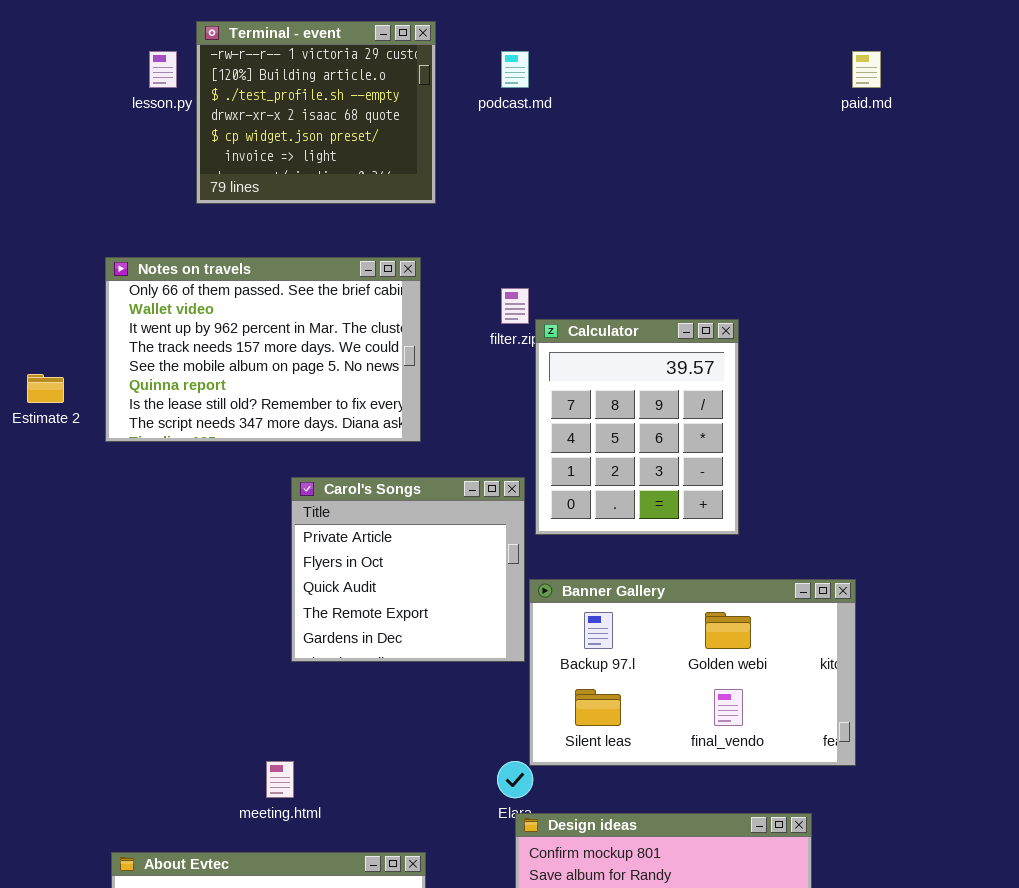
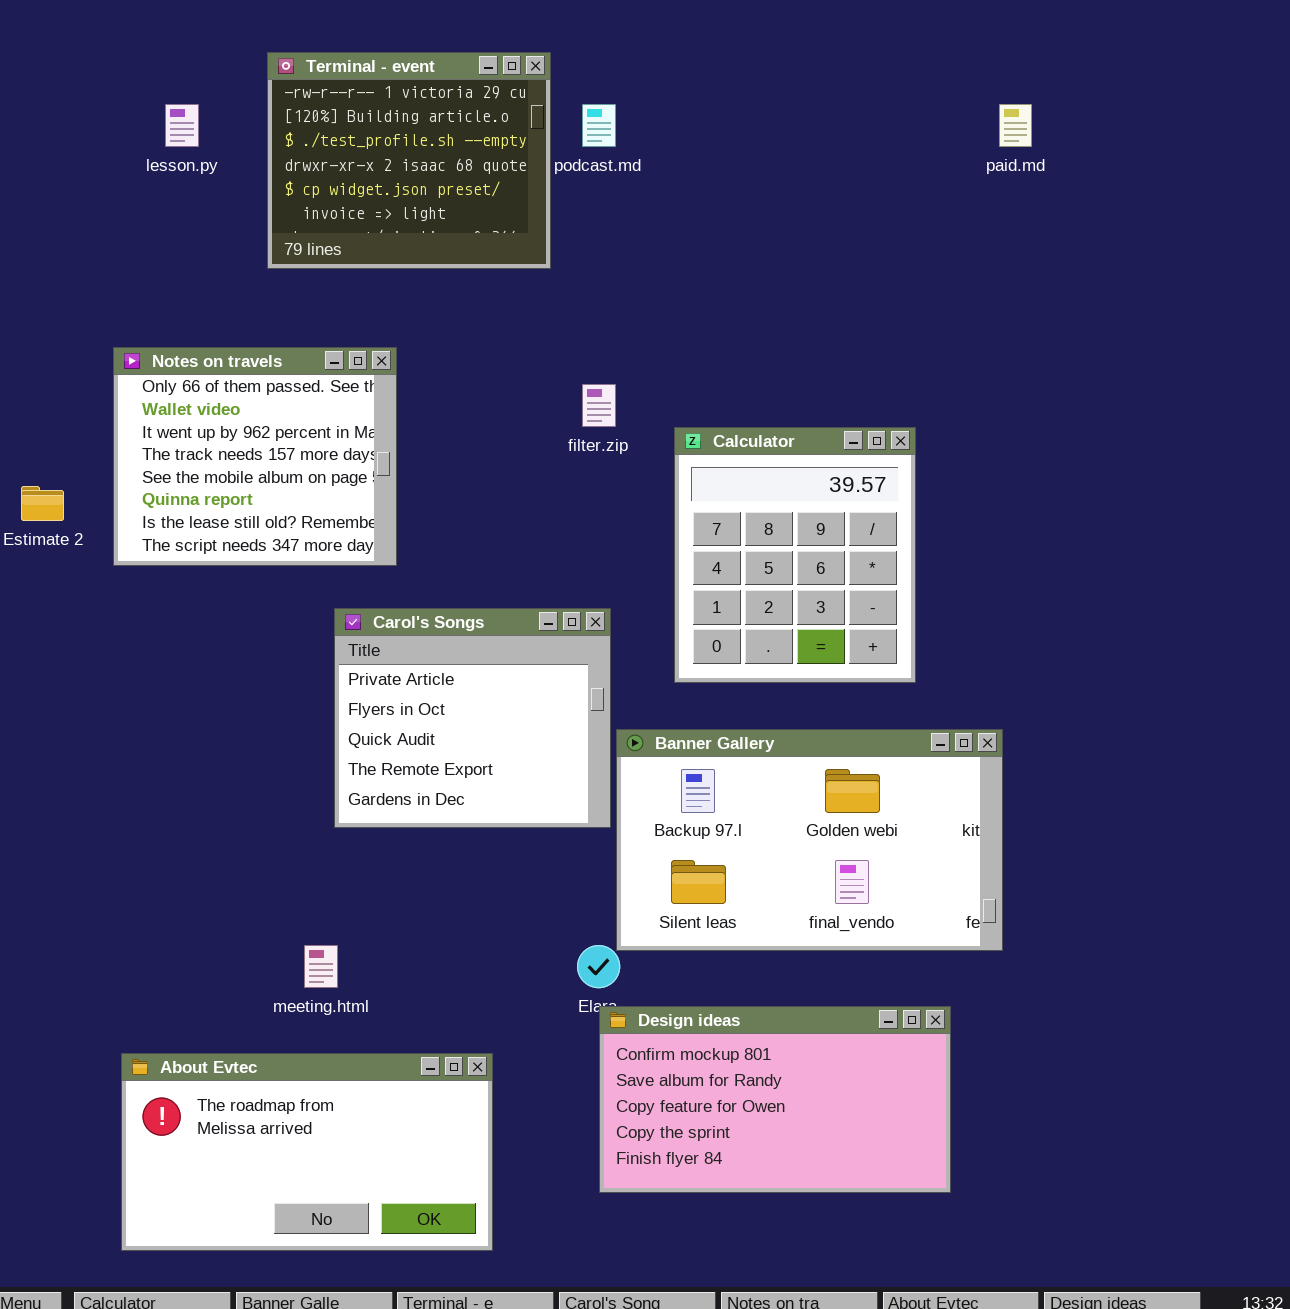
Terminal - event: [196,21,436,204] -> [267,52,551,269], moved
Notes on travels: [105,257,421,442] -> [113,347,397,566], resized
Calculator: [535,319,739,535] -> [674,427,916,683], moved

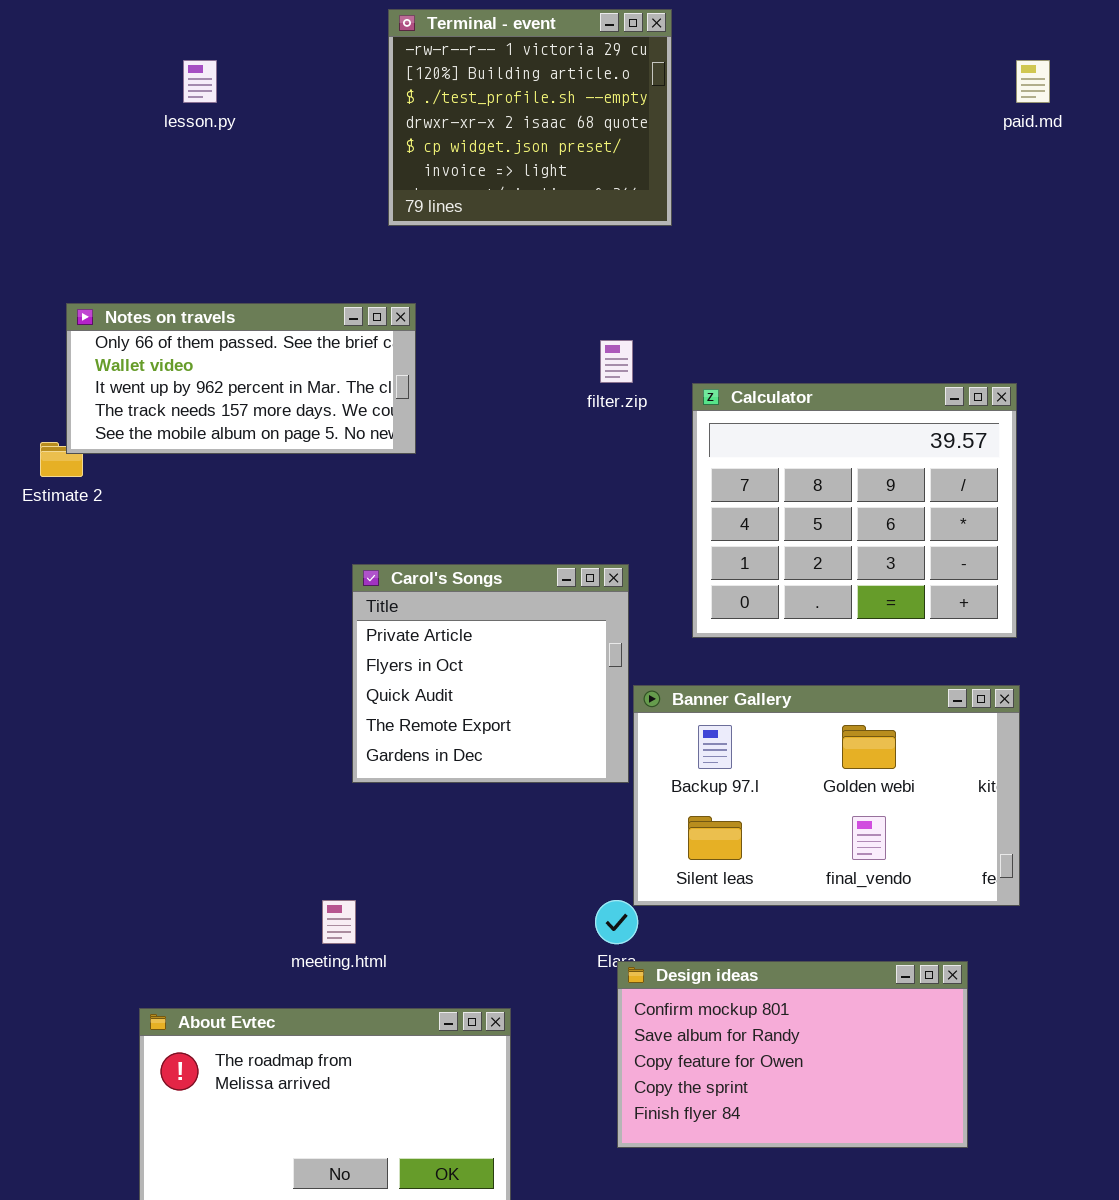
Terminal - event: [267,52,551,269] -> [388,9,672,226], moved
Notes on travels: [113,347,397,566] -> [66,303,416,454], resized
Calculator: [674,427,916,683] -> [692,383,1017,638], resized

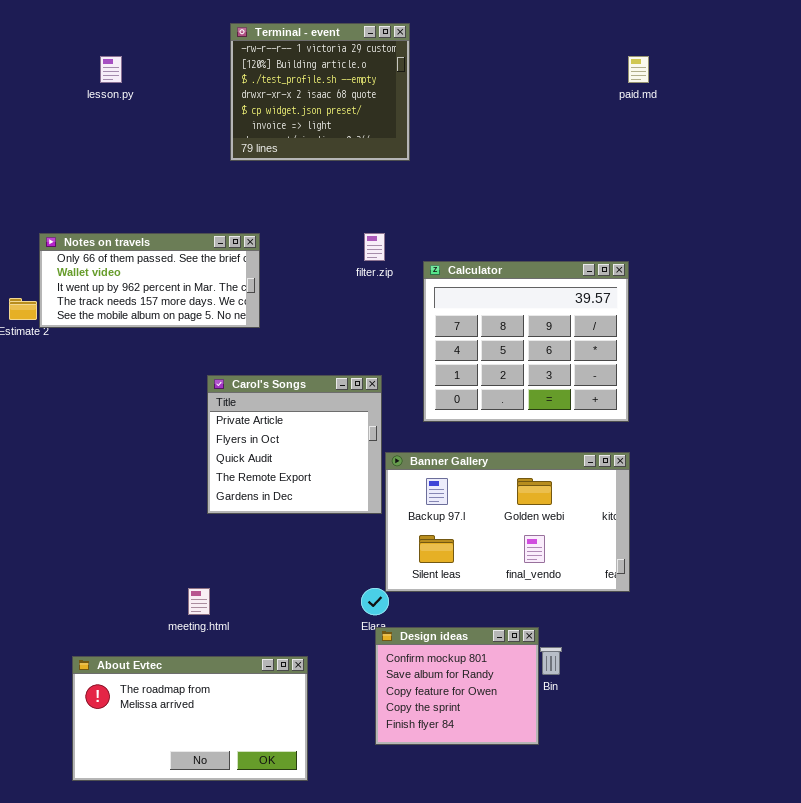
Notes on travels: [66,303,416,454] -> [39,233,260,328], moved
Design ideas: [617,961,968,1148] -> [375,627,539,745], resized

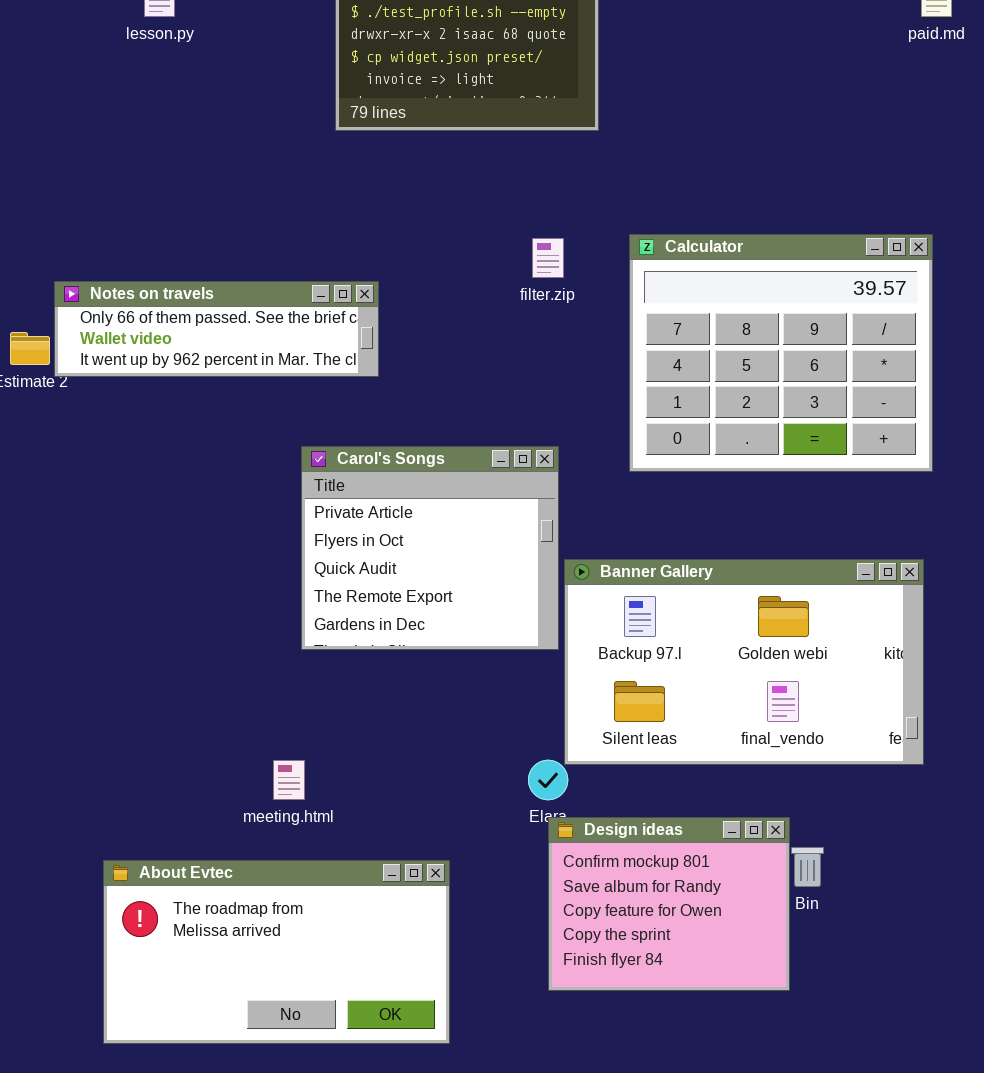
Notes on travels: [39,233,260,328] -> [54,281,379,377], resized
Calculator: [423,261,629,422] -> [629,234,933,472], moved

